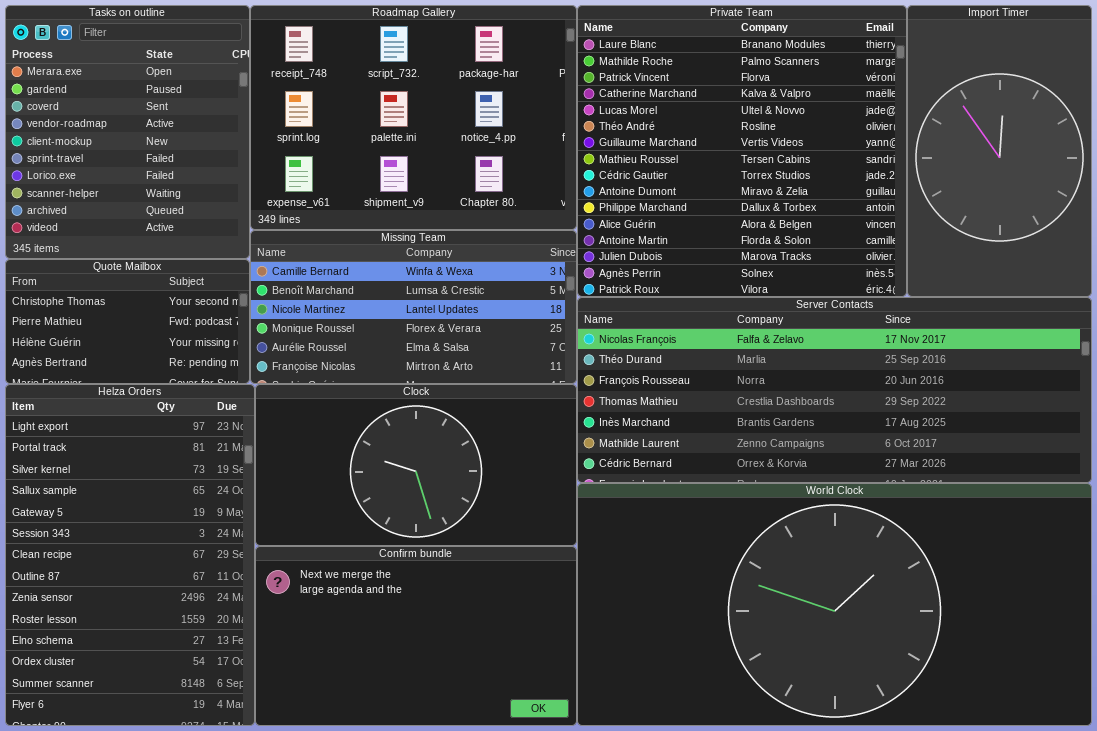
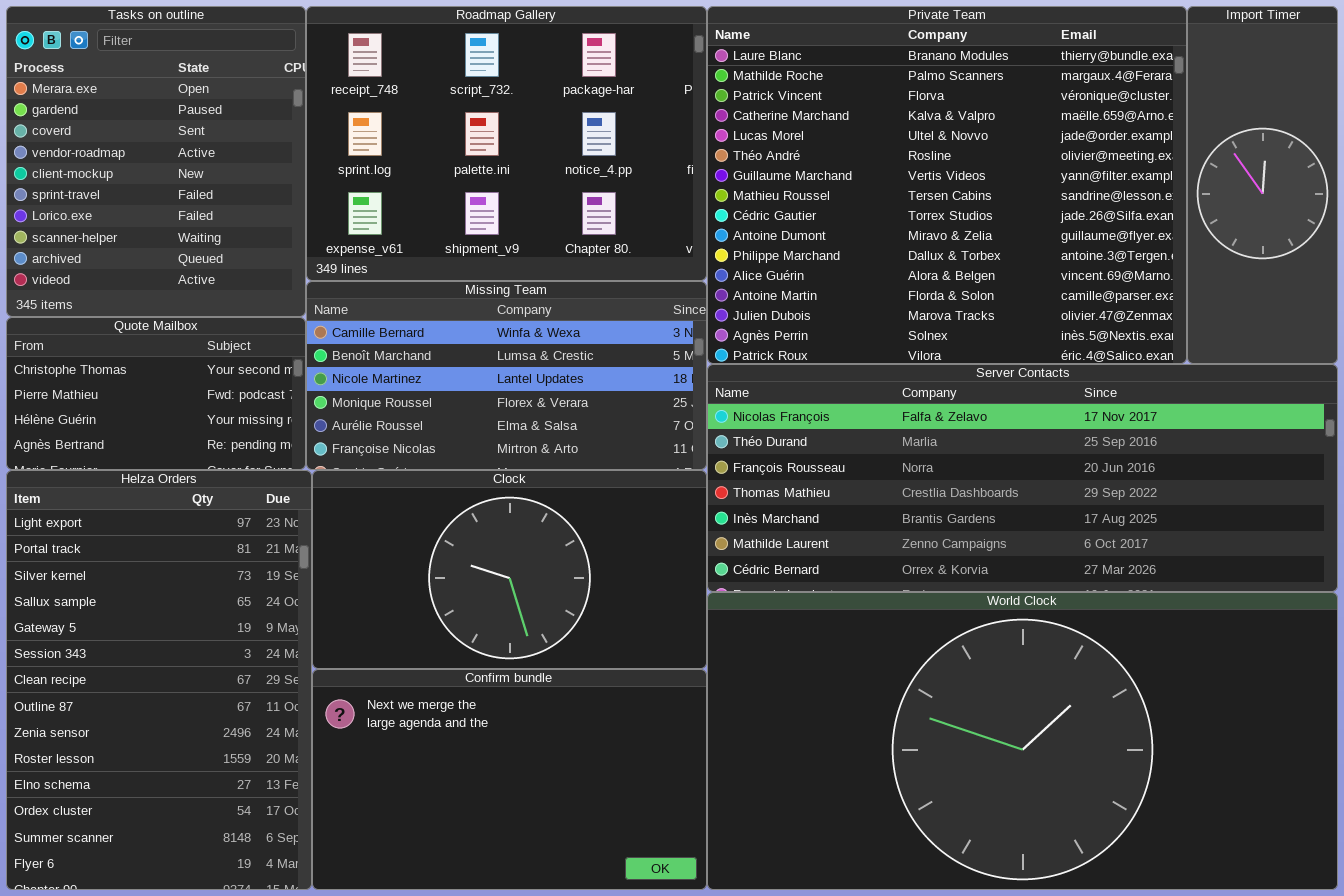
Private Team: [577,5,907,297] -> [707,6,1187,364], resized
Import Timer: [907,5,1092,297] -> [1187,6,1338,364], resized

